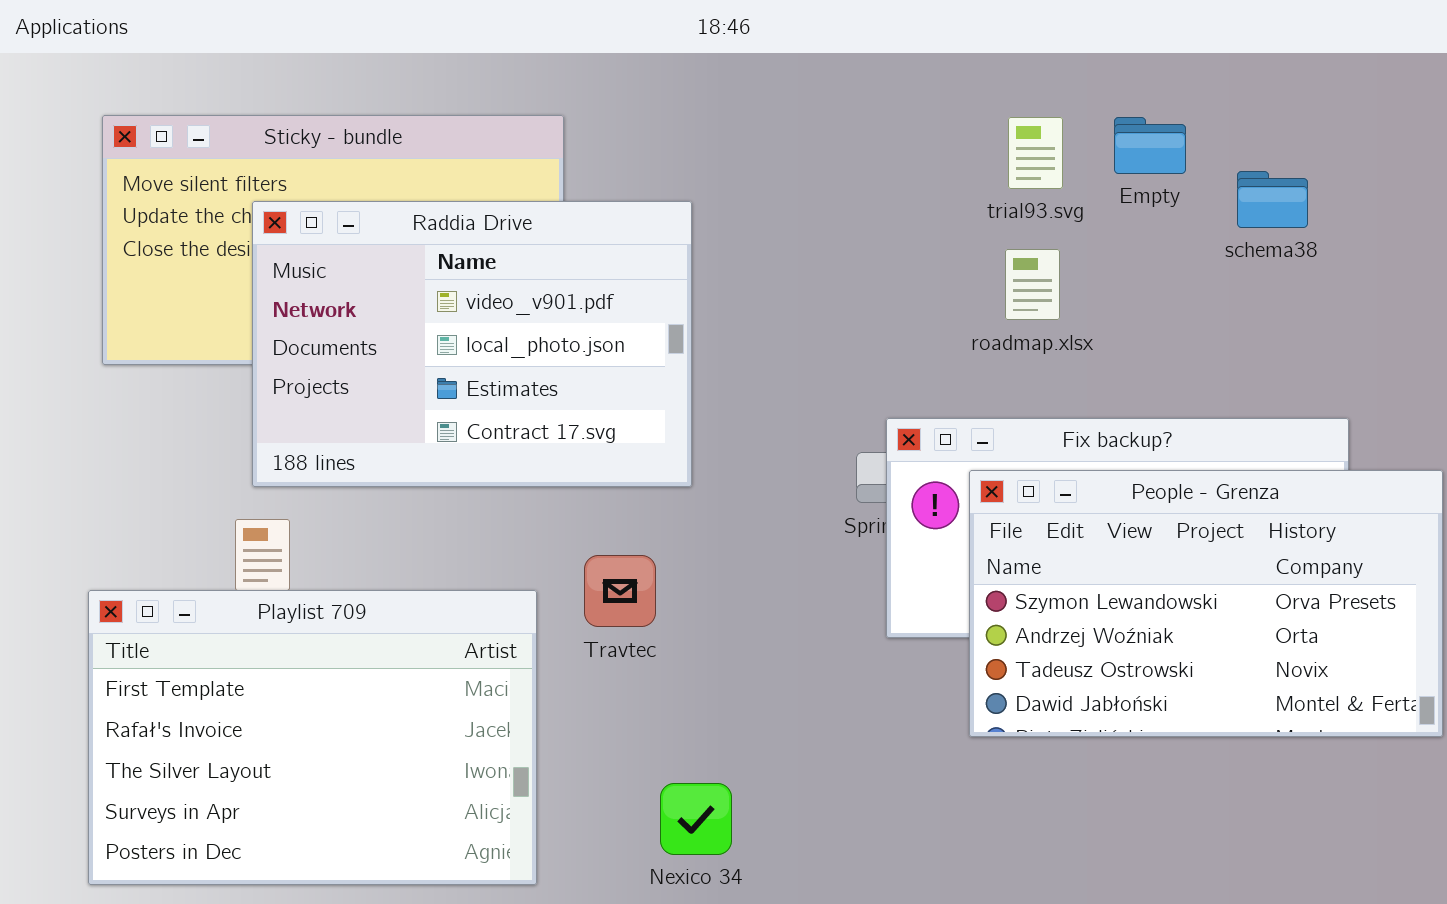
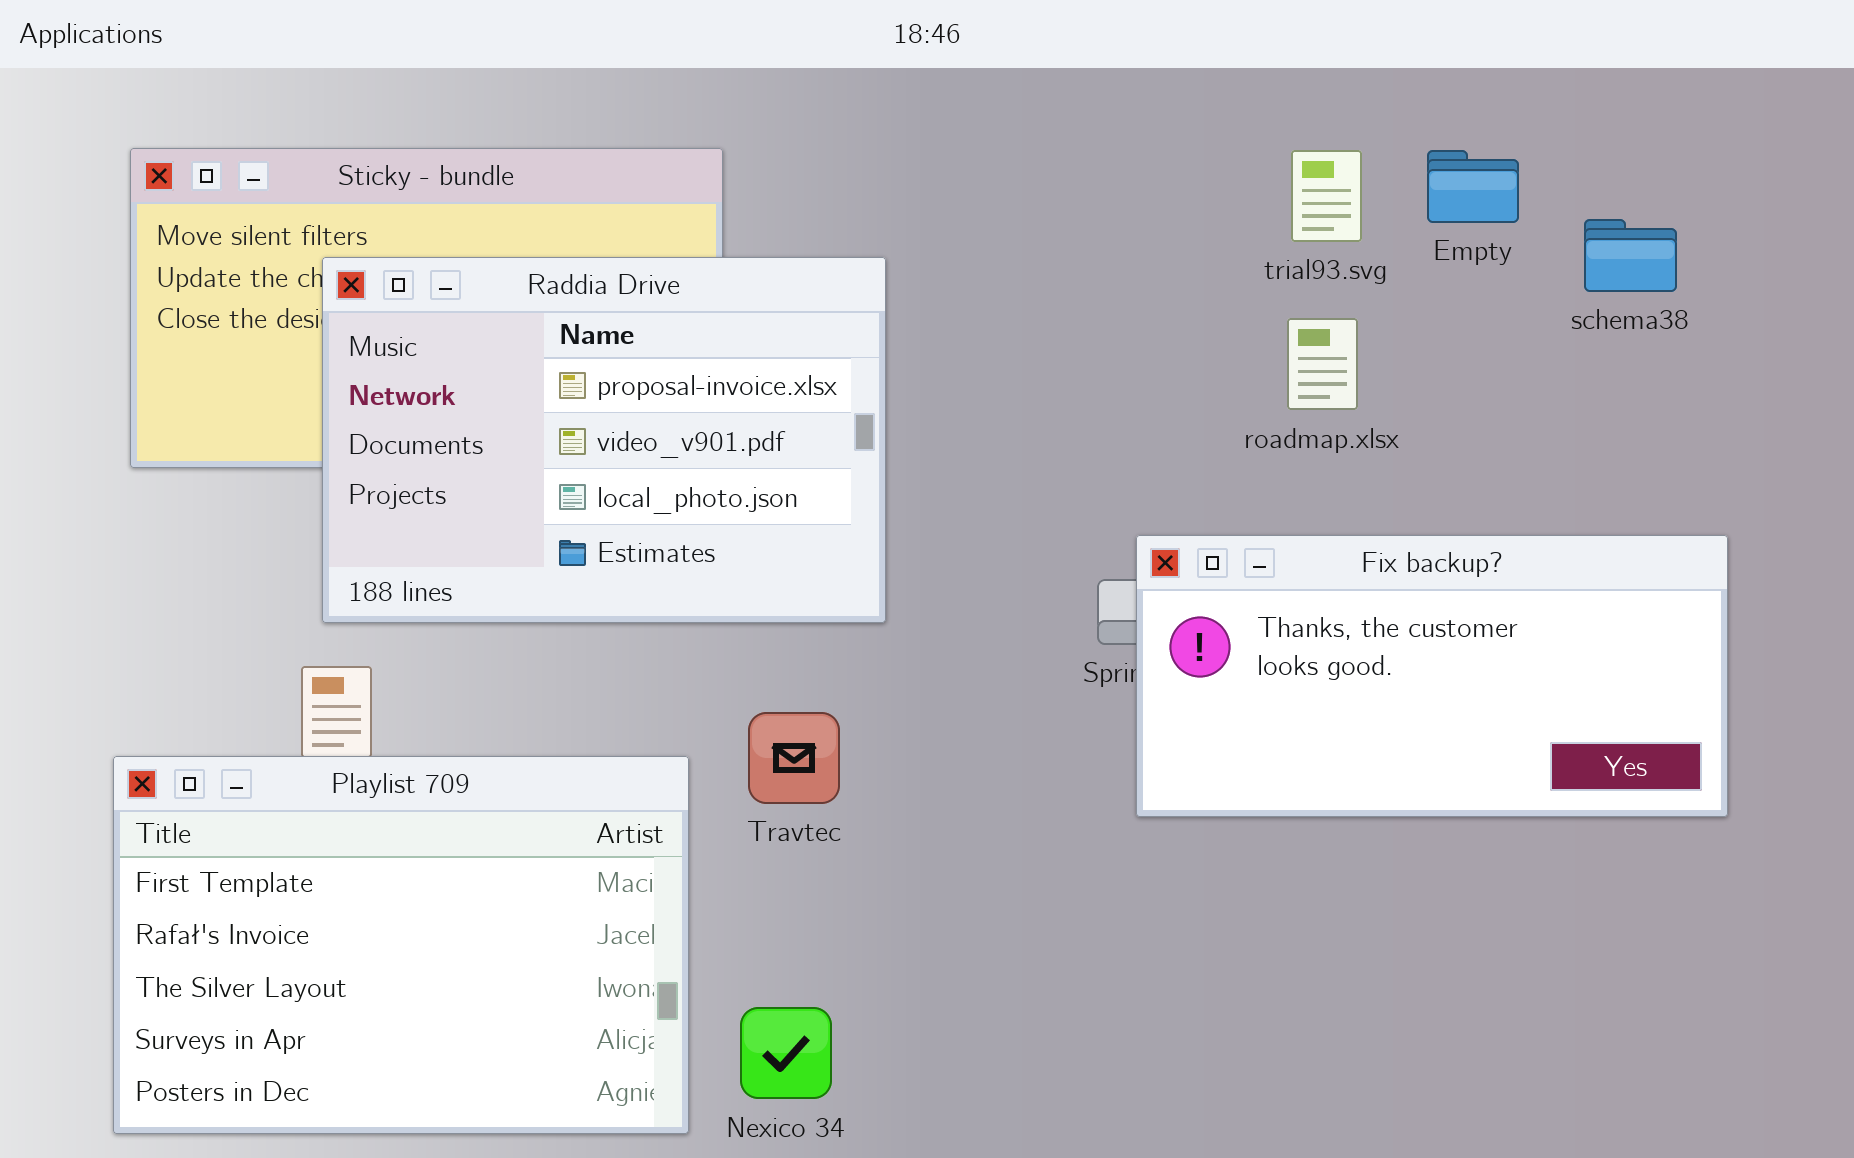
Raddia Drive: [252,201,692,487] -> [322,257,886,623], scrolled up 1 row
People - Grenza: [969,470,1443,737] -> none, closed
Nexico 34: [660,783,732,855] -> [740,1007,832,1099], moved

